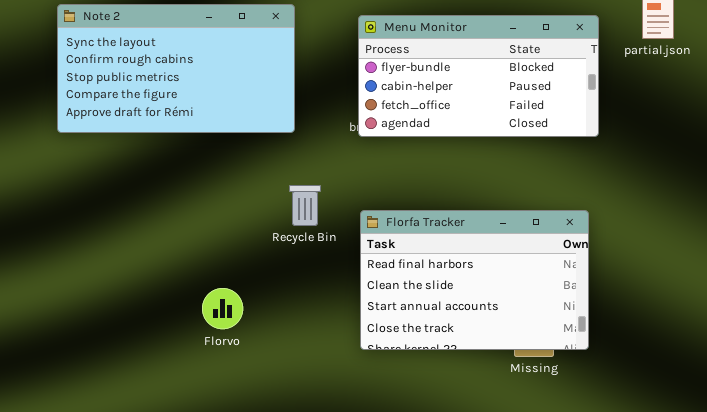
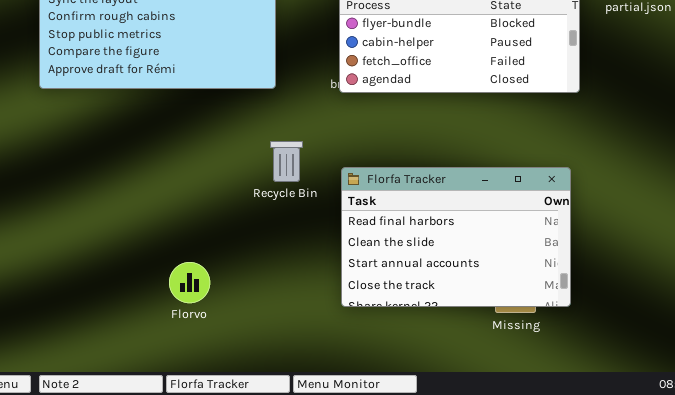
Florvo: [202,288,243,329] -> [169,262,210,303], moved

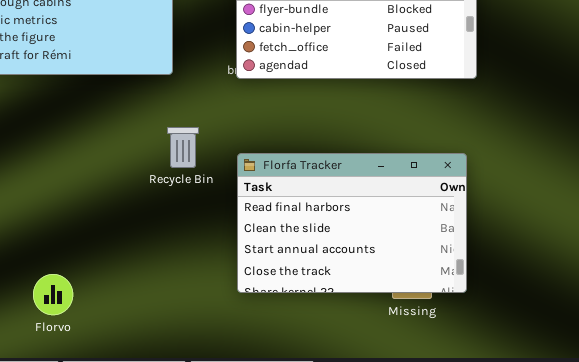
Florvo: [169,262,210,303] -> [33,274,73,315], moved

